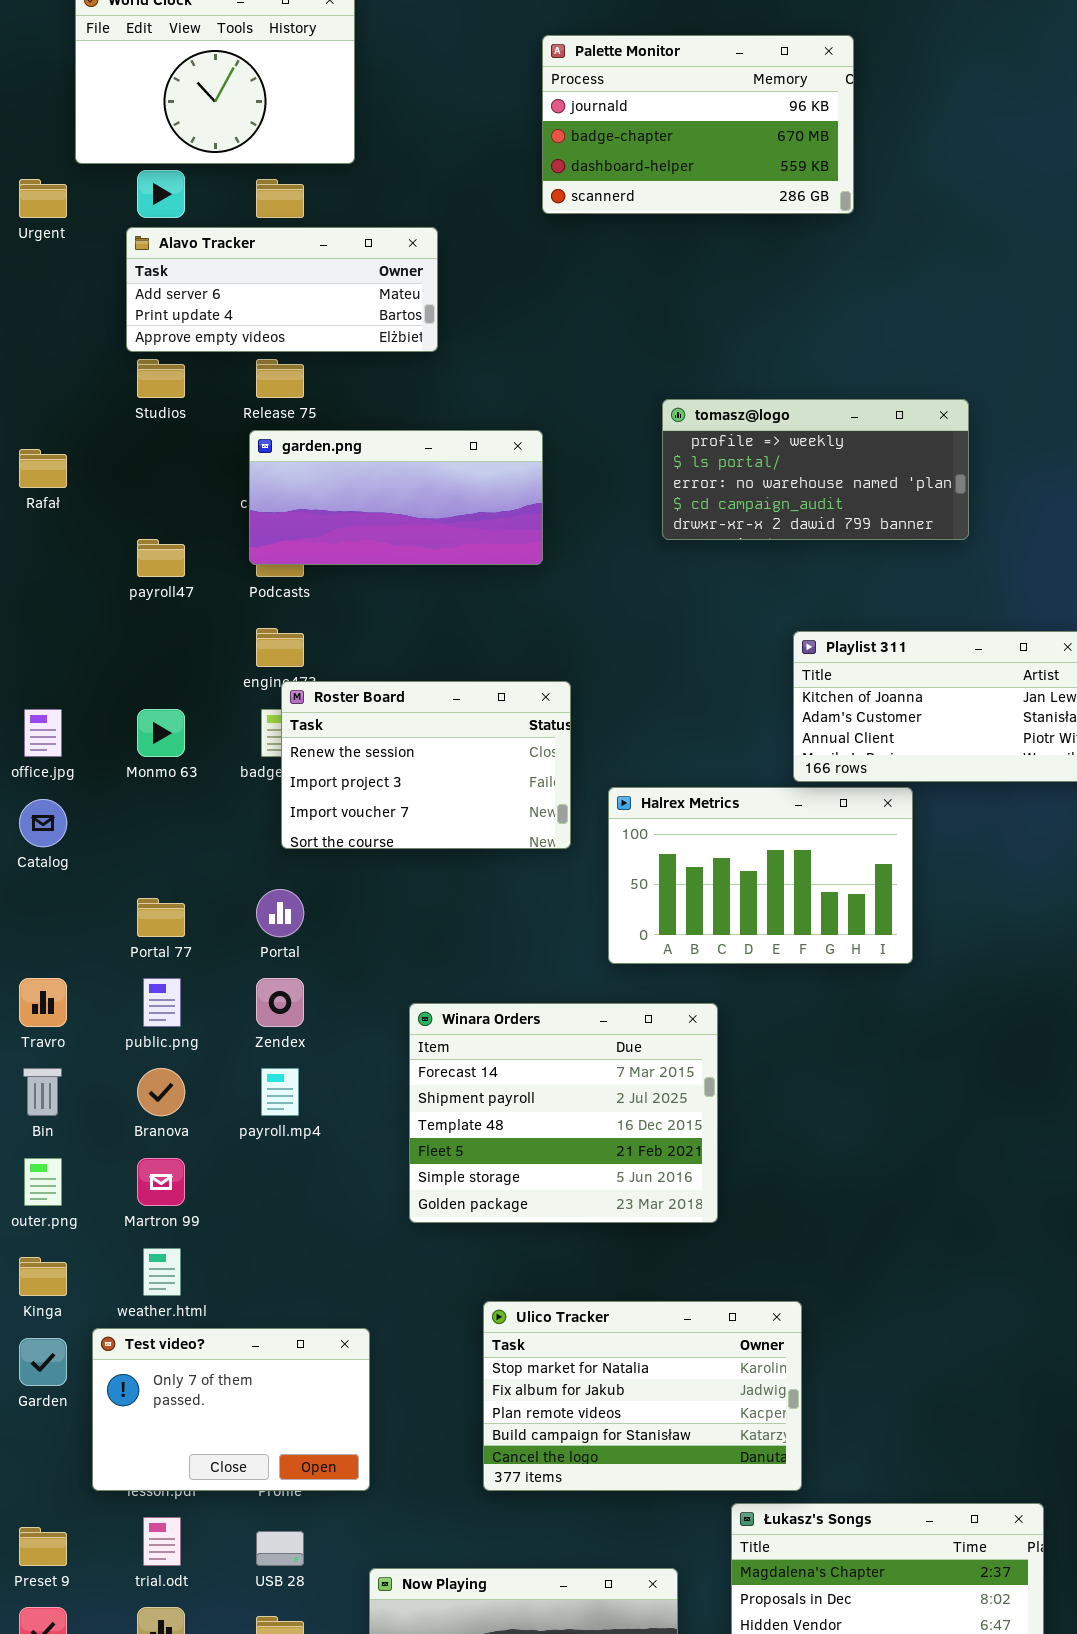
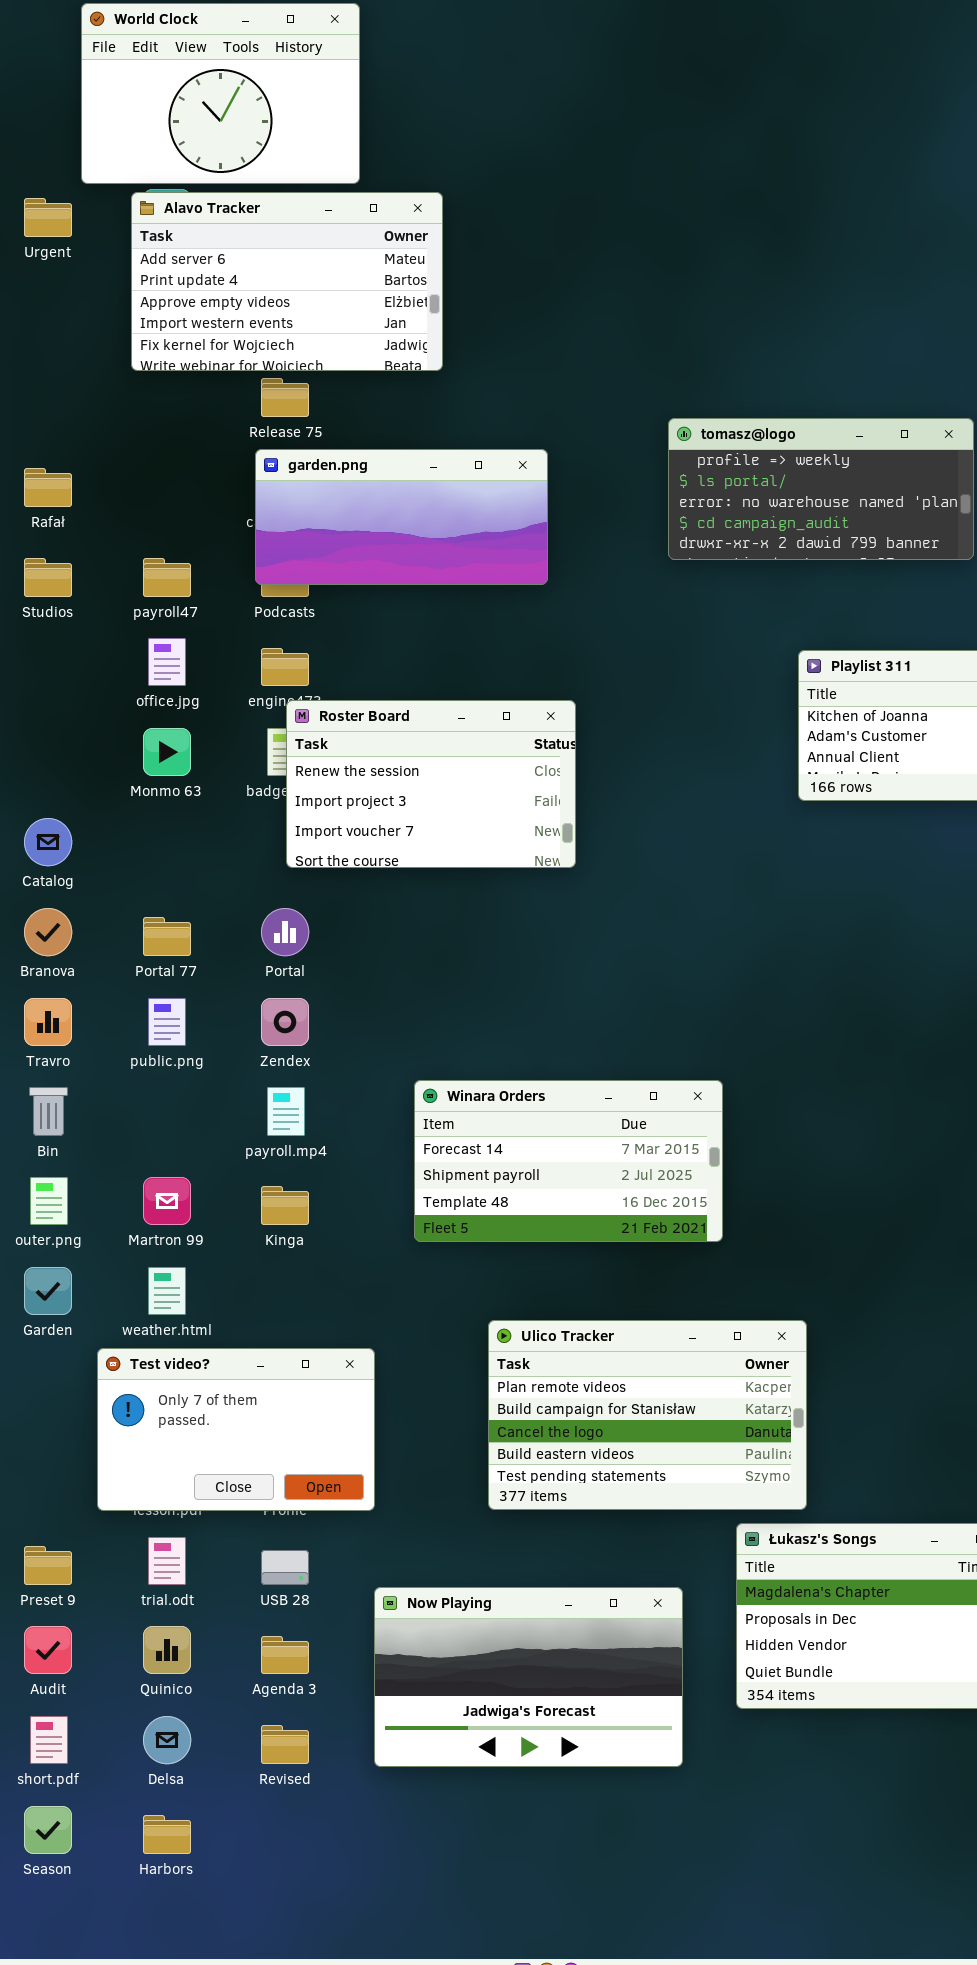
Palette Monitor: [542,35,854,214] -> none, closed
Alavo Tracker: [126,227,438,352] -> [131,192,443,371], resized
Studios: [137,359,185,398] -> [24,558,72,597], moved
office.jpg: [24,709,62,757] -> [148,638,186,686], moved
Halrex Metrics: [608,787,913,964] -> none, closed
Winara Orders: [409,1003,718,1223] -> [414,1080,723,1242], resized
Branova: [137,1068,185,1116] -> [24,908,72,956], moved
Kinga: [19,1257,67,1296] -> [261,1186,309,1225], moved
Ulico Tracker: [483,1301,802,1491] -> [488,1320,807,1510], scrolled down 2 rows
Garden: [19,1338,67,1386] -> [24,1267,72,1315], moved

